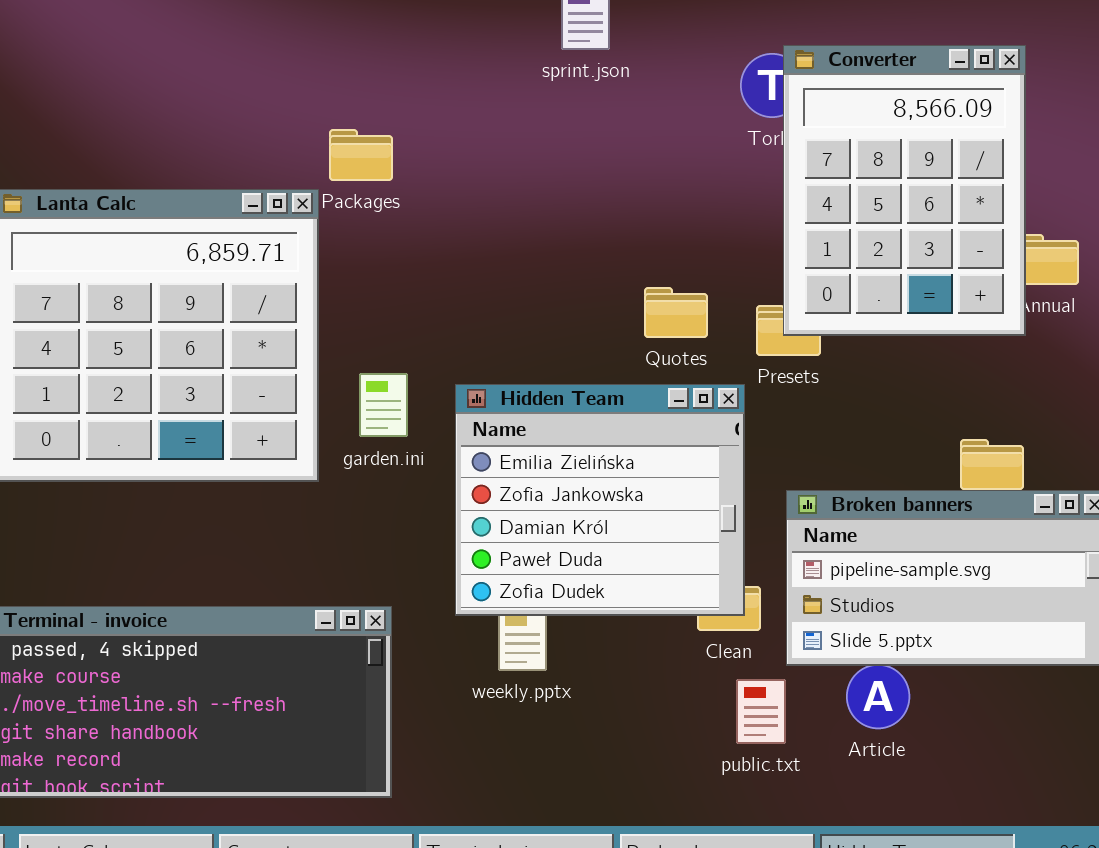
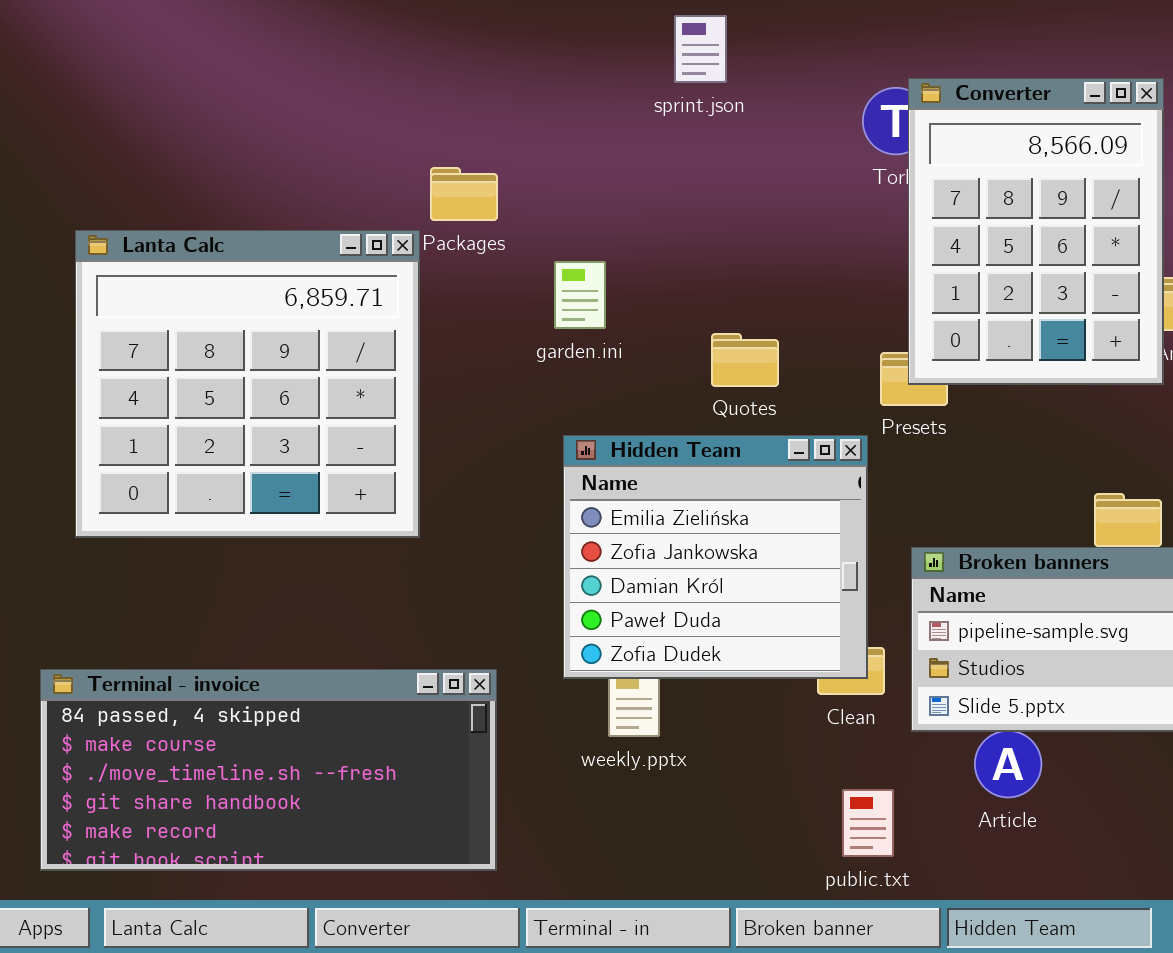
Quotes: [644,287,708,338] -> [711,333,779,387], moved
garden.ini: [359,373,408,437] -> [554,261,606,329], moved
public.txt: [736,679,786,744] -> [842,789,894,857], moved

